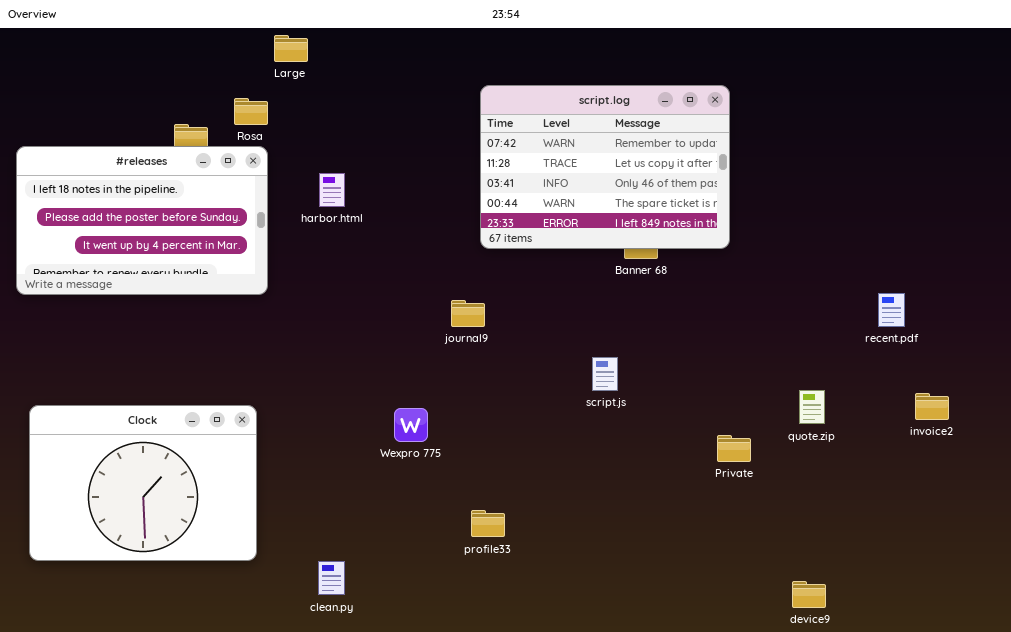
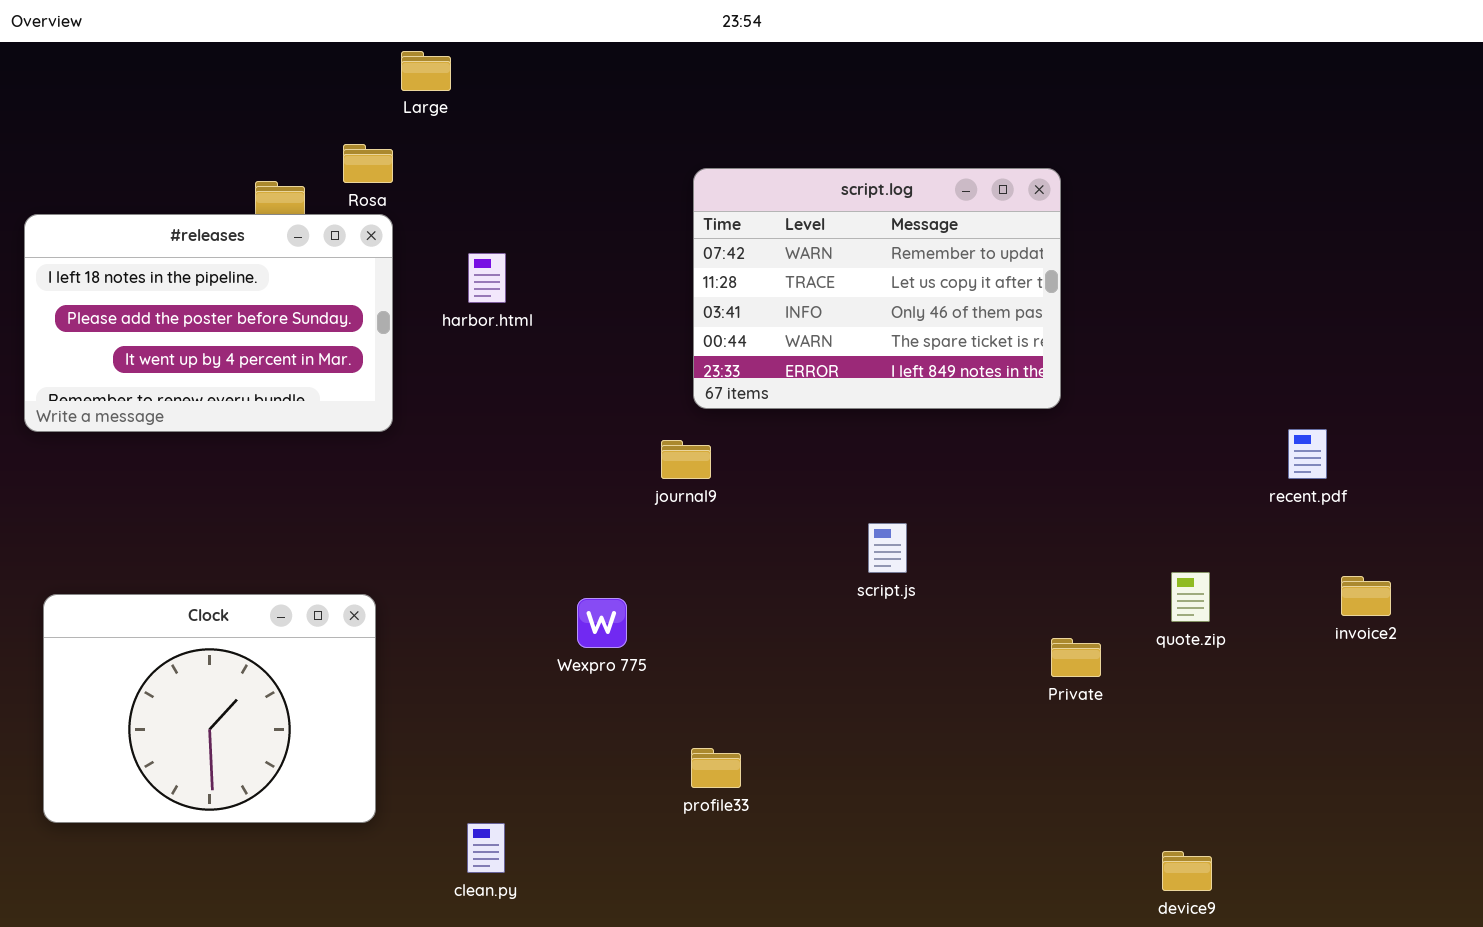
script.log: [480,85,730,249] -> [693,168,1061,409], moved

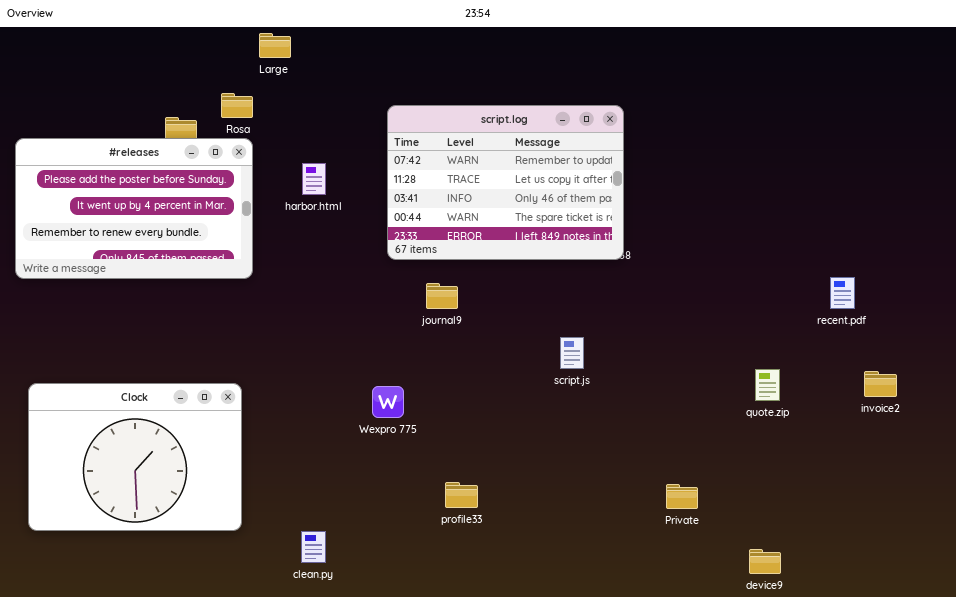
script.log: [693,168,1061,409] -> [387,105,624,260], moved
#releases: [24,214,393,432] -> [15,138,253,279], scrolled down 1 row
Private: [1051,638,1101,677] -> [666,484,698,509], moved

